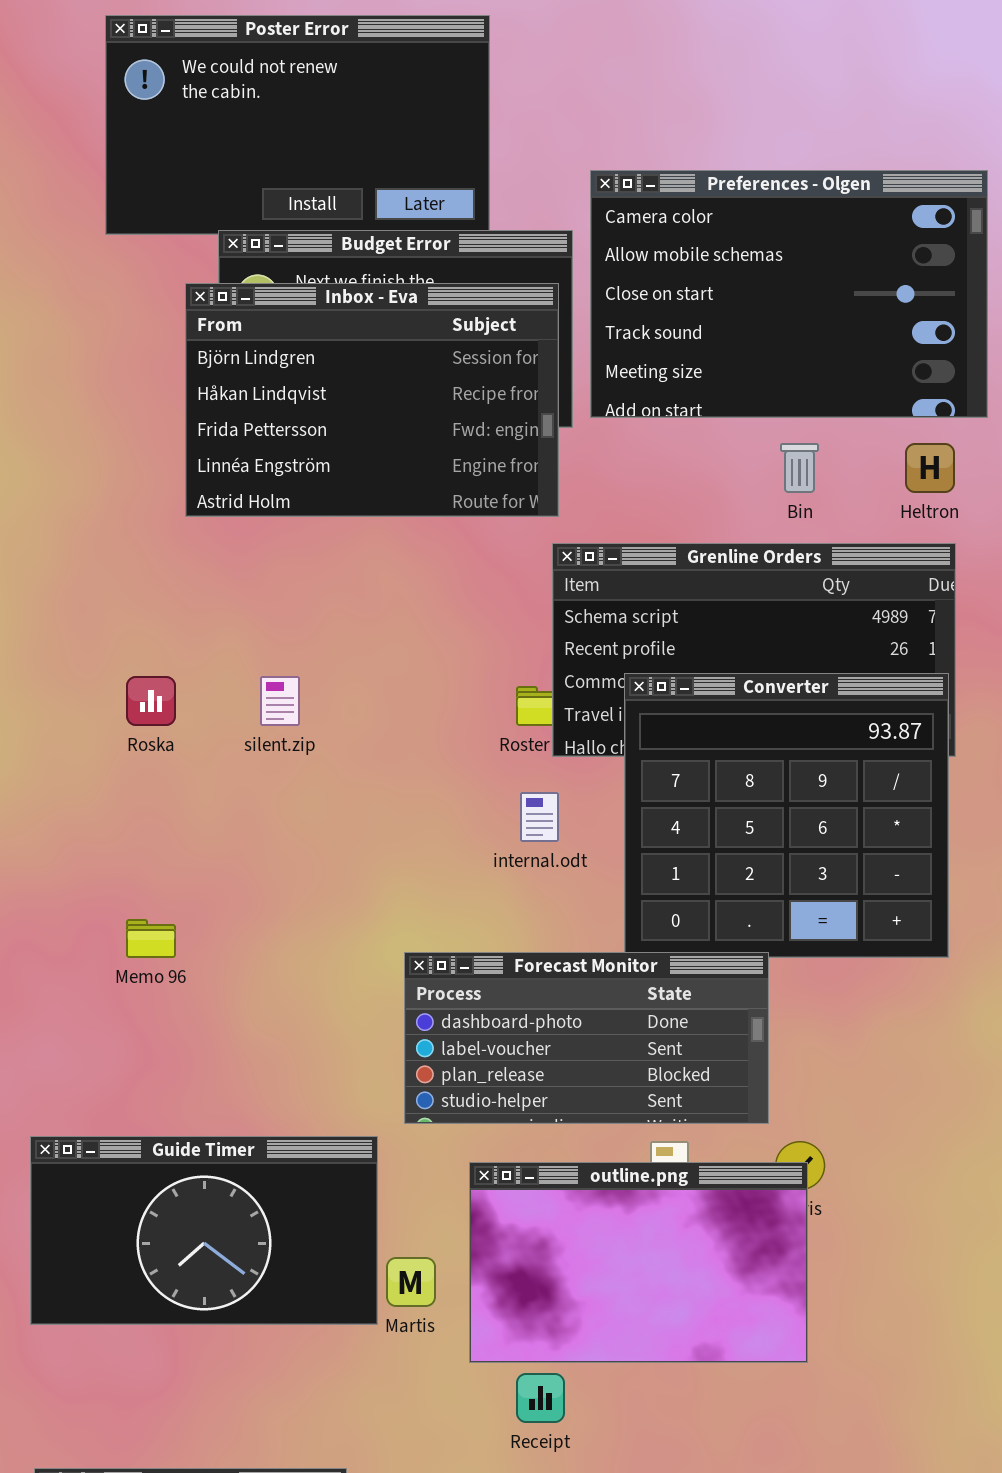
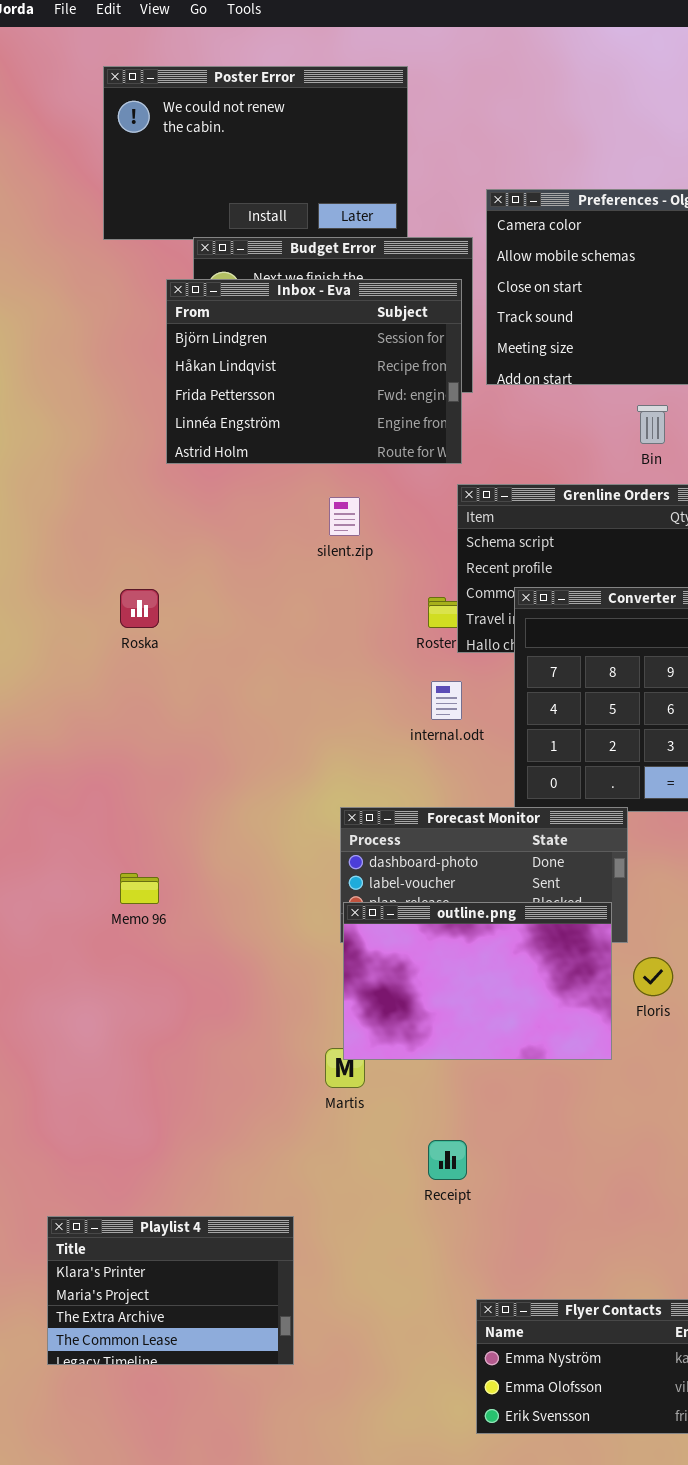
silent.zip: [260,676,300,726] -> [329,497,360,536], moved
Memo 96: [126,919,176,958] -> [120,873,159,904], moved
Guide Timer: [30,1136,378,1325] -> none, closed
outline.png: [469,1162,808,1363] -> [343,902,612,1060], moved

